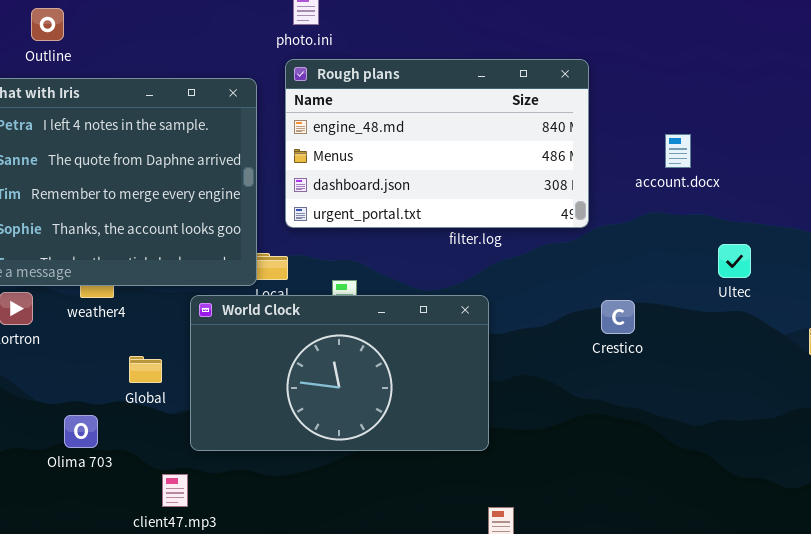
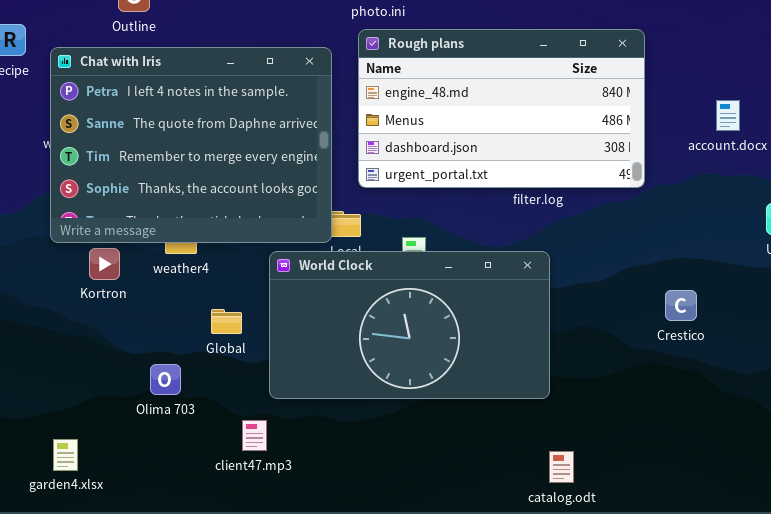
Crestico: [601,300,635,334] -> [665,290,697,321], moved

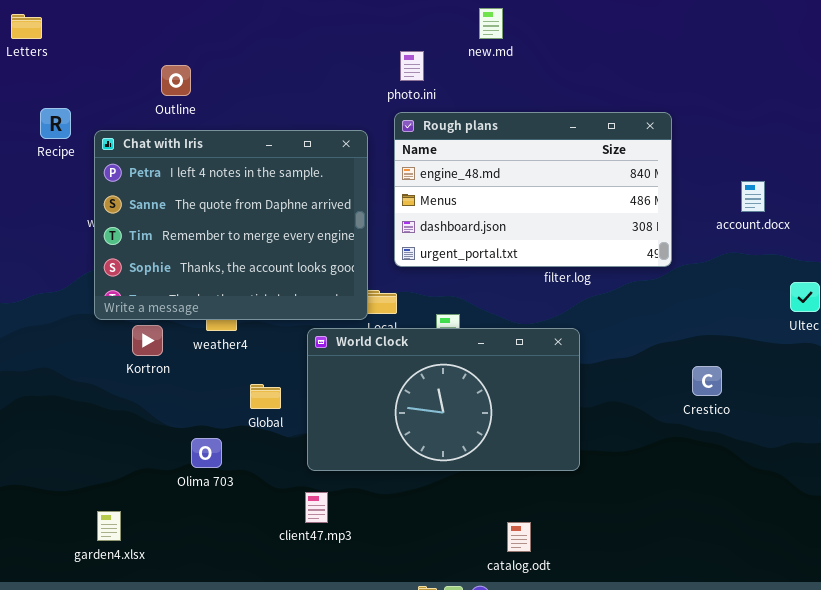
client47.mp3: [242,420,267,451] -> [305,492,328,523], moved
catalog.odt: [549,451,574,483] -> [507,522,531,552], moved

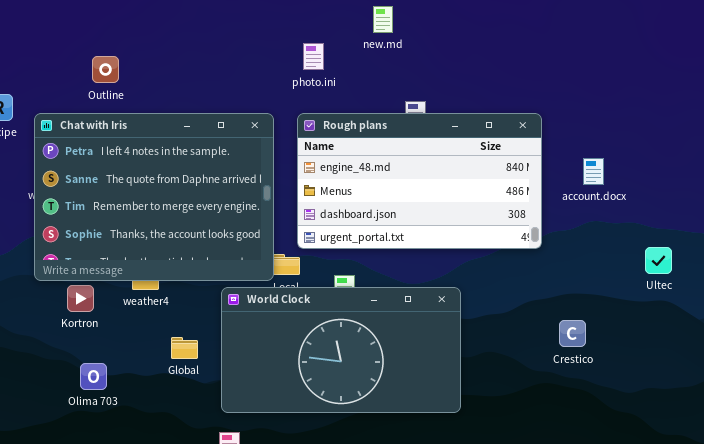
Rough plans: [394,112,672,267] -> [297,113,542,249], moved
account.docx: [741,181,765,212] -> [583,158,604,185], moved
Olima 703: [191,438,222,468] -> [80,363,107,390], moved

